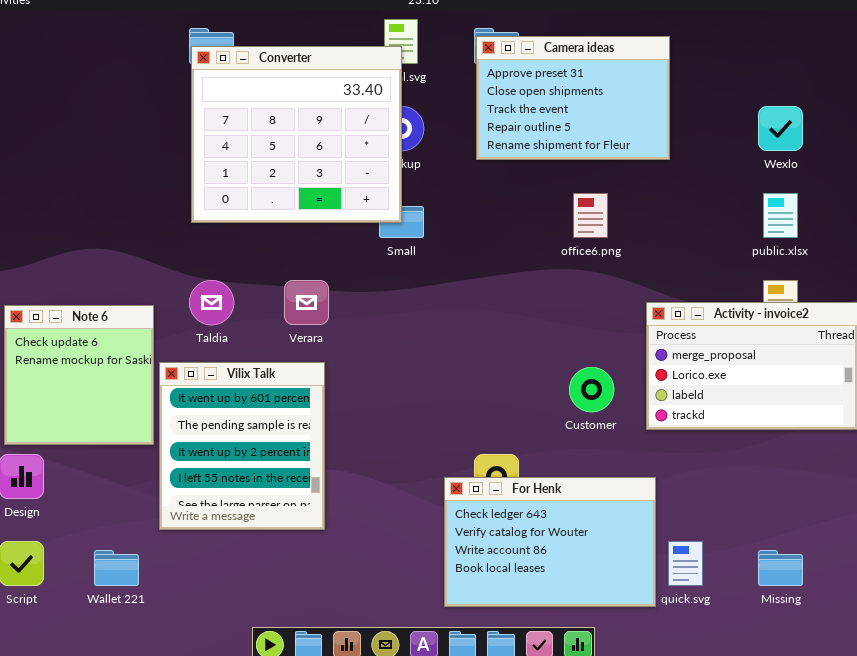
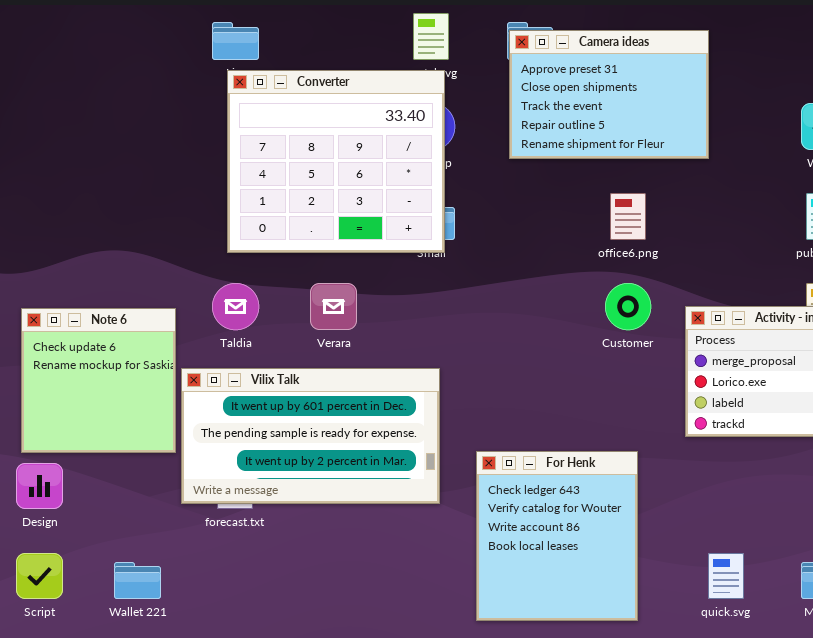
Converter: [191,46,402,223] -> [227,70,445,253], moved
Vilix Talk: [159,362,325,530] -> [181,368,440,504], resized
Customer: [569,367,614,412] -> [605,283,651,330], moved
For Henk: [444,477,656,607] -> [476,451,638,621], resized

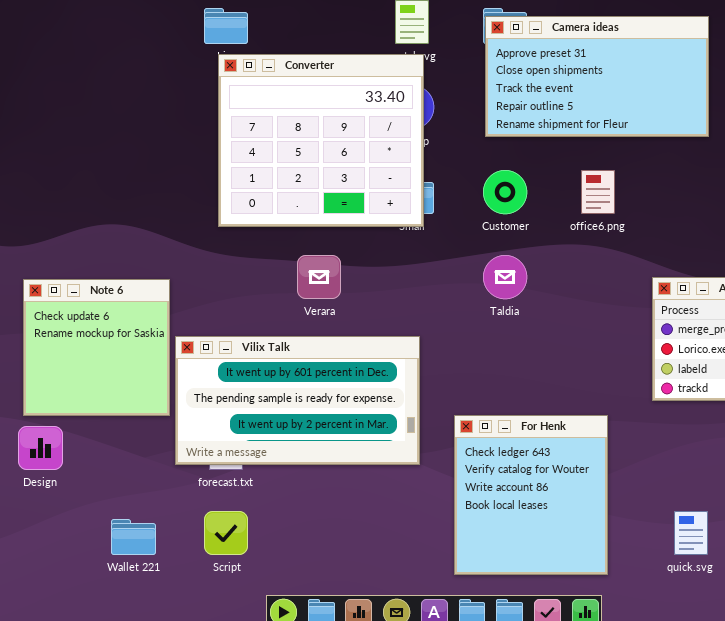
Camera ideas: [509,30,709,159] -> [485,16,709,137], resized
Taldia: [212,283,259,330] -> [483,255,527,299], moved
Customer: [605,283,651,330] -> [483,170,527,214], moved
Script: [16,553,63,599] -> [204,511,248,555], moved

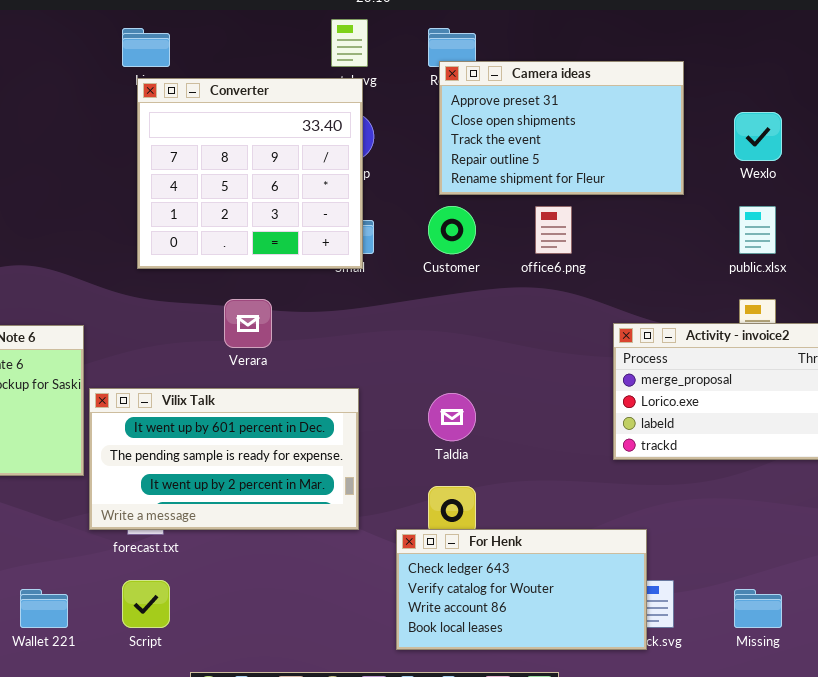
Camera ideas: [485,16,709,137] -> [439,61,684,195], moved
Taldia: [483,255,527,299] -> [428,393,476,441], moved
For Henk: [454,415,608,575] -> [396,529,647,650], resized

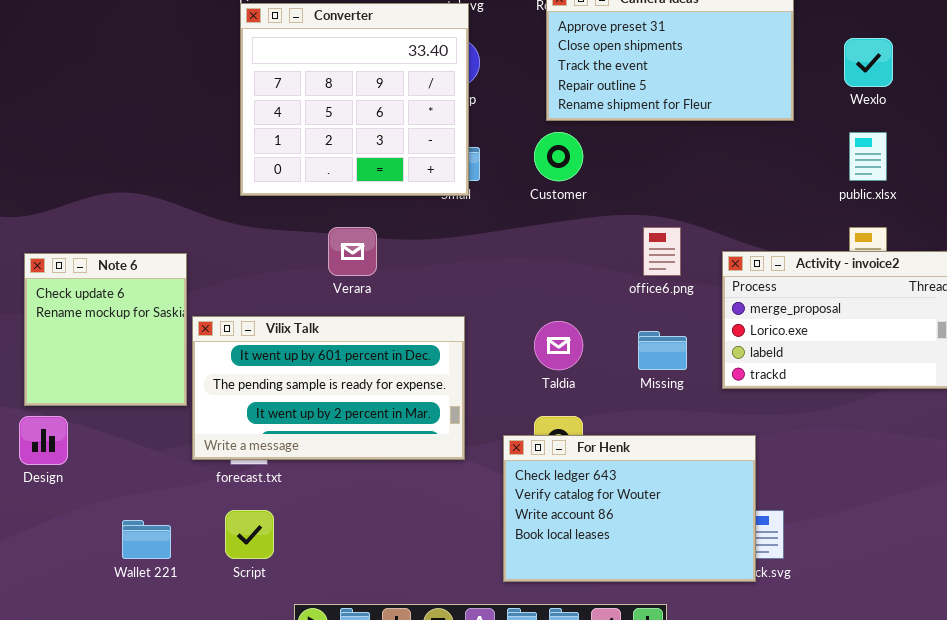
office6.png: [535,206,572,254] -> [643,227,681,276], moved
For Henk: [396,529,647,650] -> [503,435,756,582], resized
Missing: [734,589,782,628] -> [638,331,687,370], moved

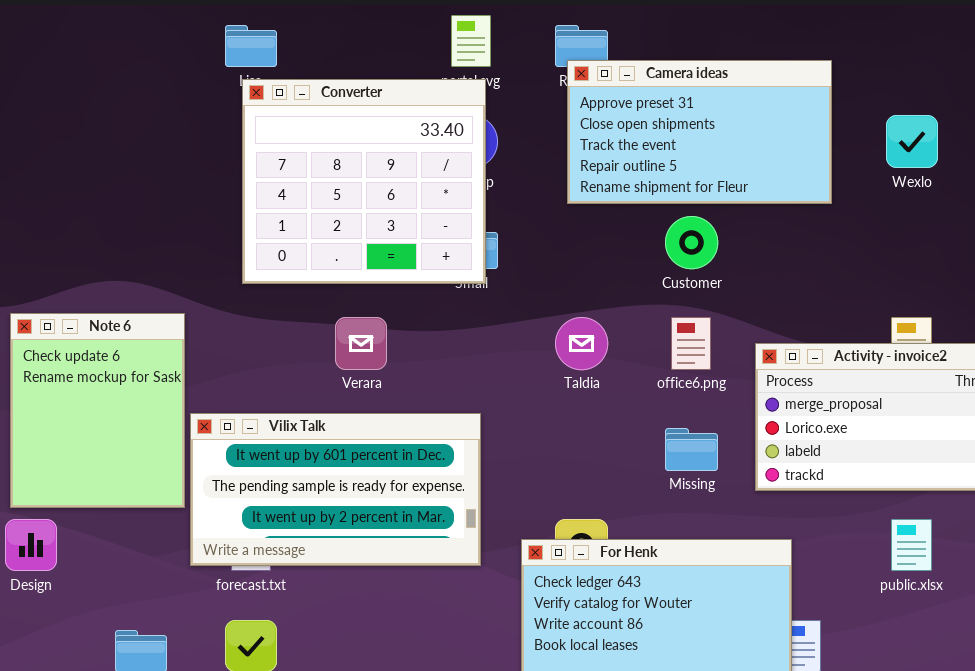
Customer: [534,132,583,181] -> [665,216,718,269], moved
public.xlsx: [849,132,887,181] -> [891,519,932,571], moved
Note 6: [24,253,187,406] -> [10,313,185,508], resized
Taldia: [534,321,583,370] -> [555,317,608,370], moved

